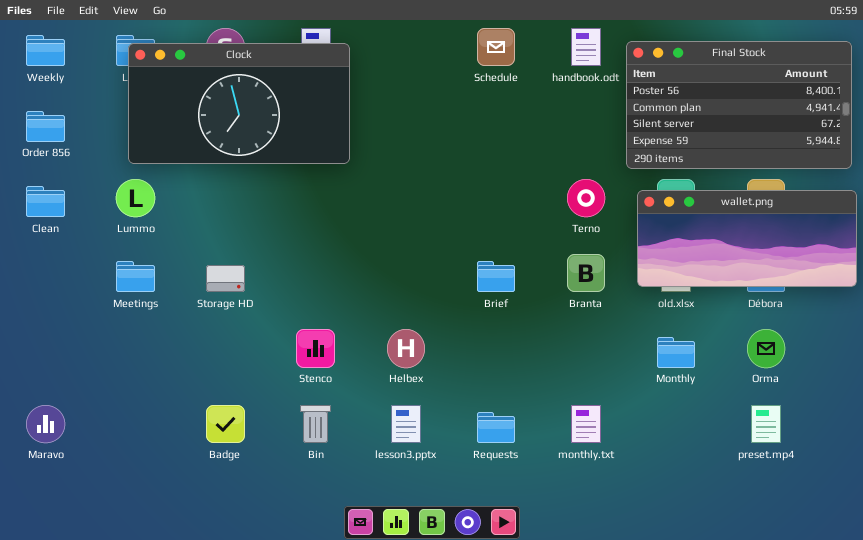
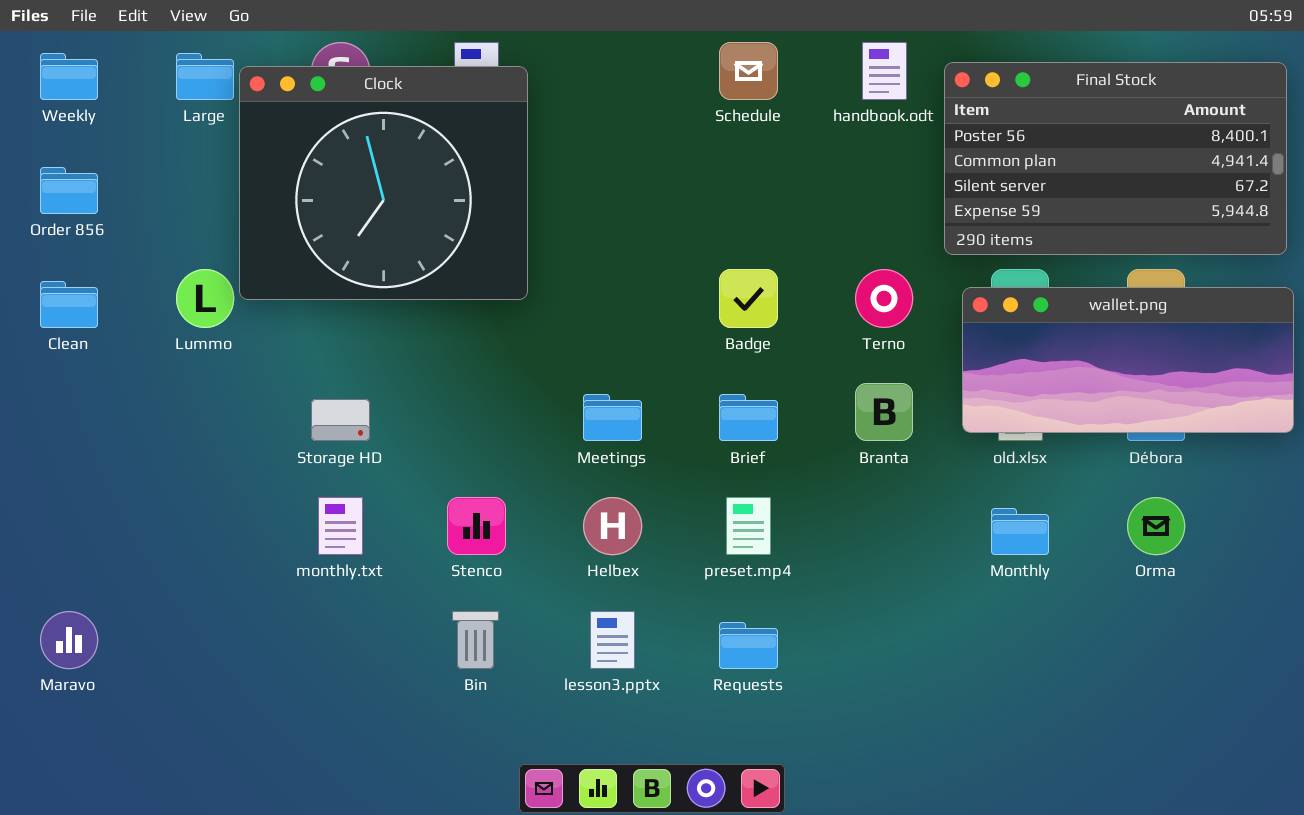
Clock: [128,43,350,164] -> [239,66,528,300], resized
Meetings: [116,261,155,292] -> [583,394,642,441], moved
Badge: [206,405,245,443] -> [719,269,778,328], moved
monthly.txt: [571,405,601,443] -> [318,497,363,555], moved
preset.mp4: [751,405,781,443] -> [726,497,771,555], moved

